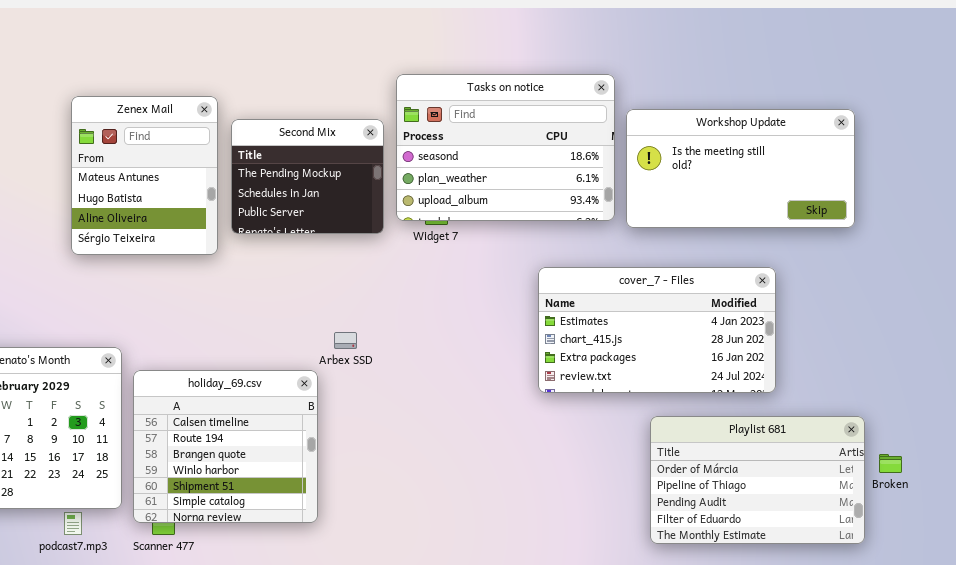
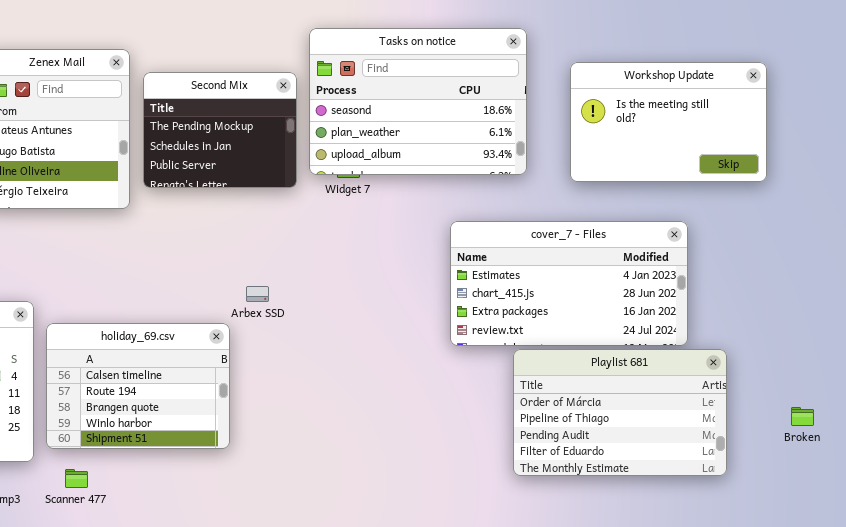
Workshop Update: [626,109,855,228] -> [570,62,767,182], resized
holiday_69.csv: [133,370,318,523] -> [46,323,230,449], resized
Playlist 681: [650,416,865,544] -> [513,349,727,476], moved

